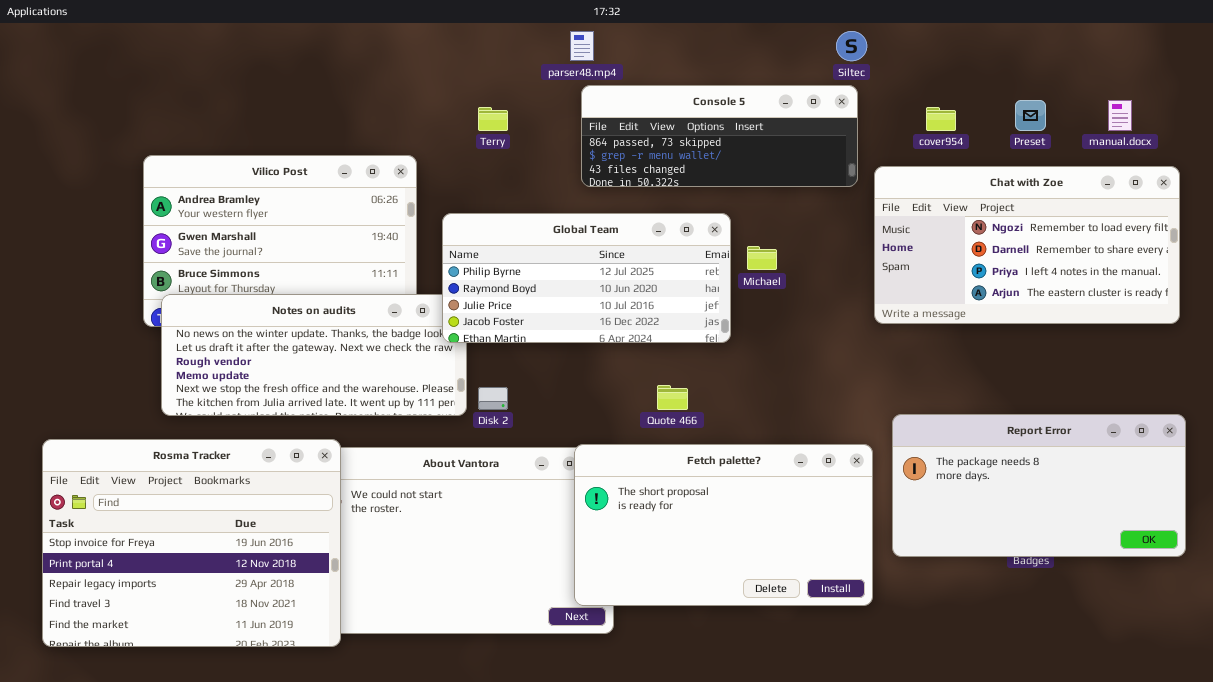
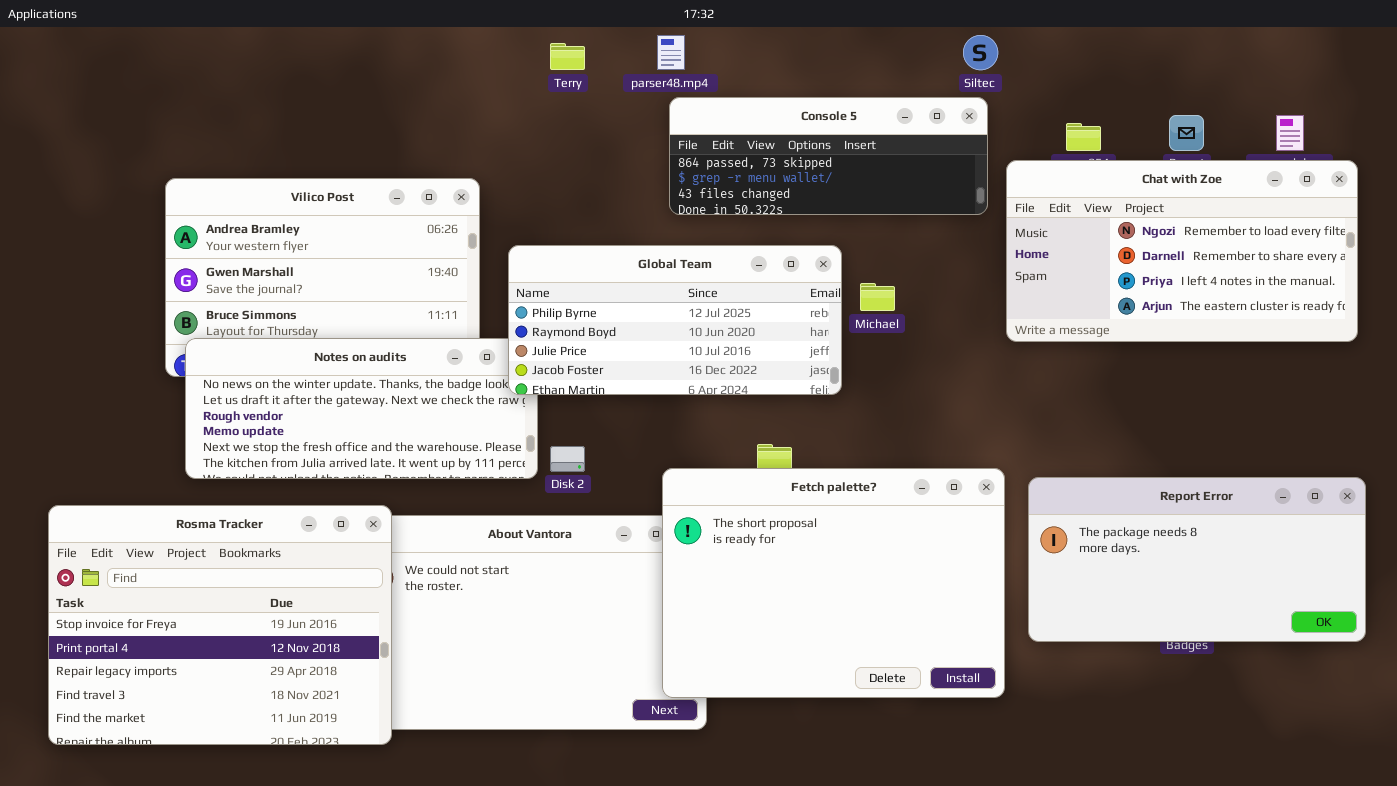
Terry: [478,107,508,131] -> [550,43,585,70], moved
Chat with Zoe: [874,166,1180,324] -> [1006,160,1358,342], moved
Fetch palette?: [574,444,873,606] -> [662,468,1005,698], resized

